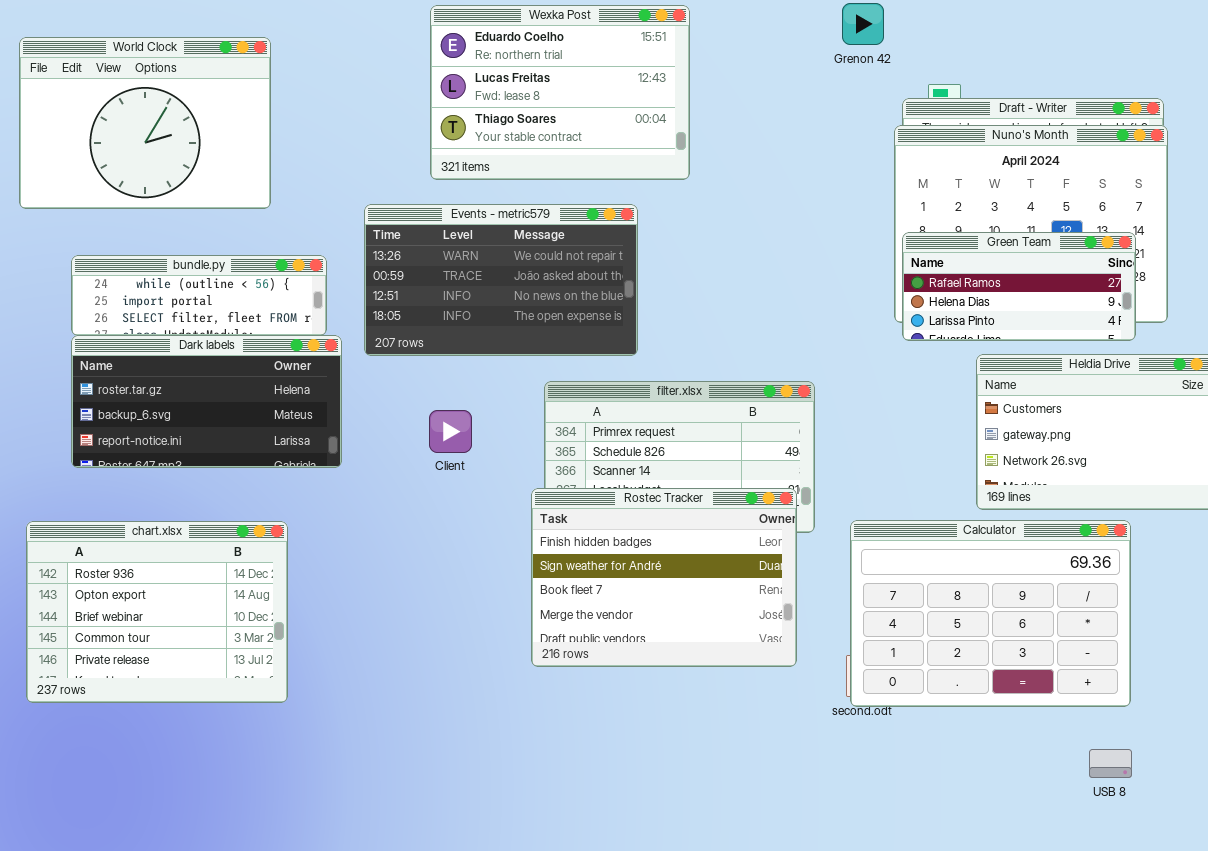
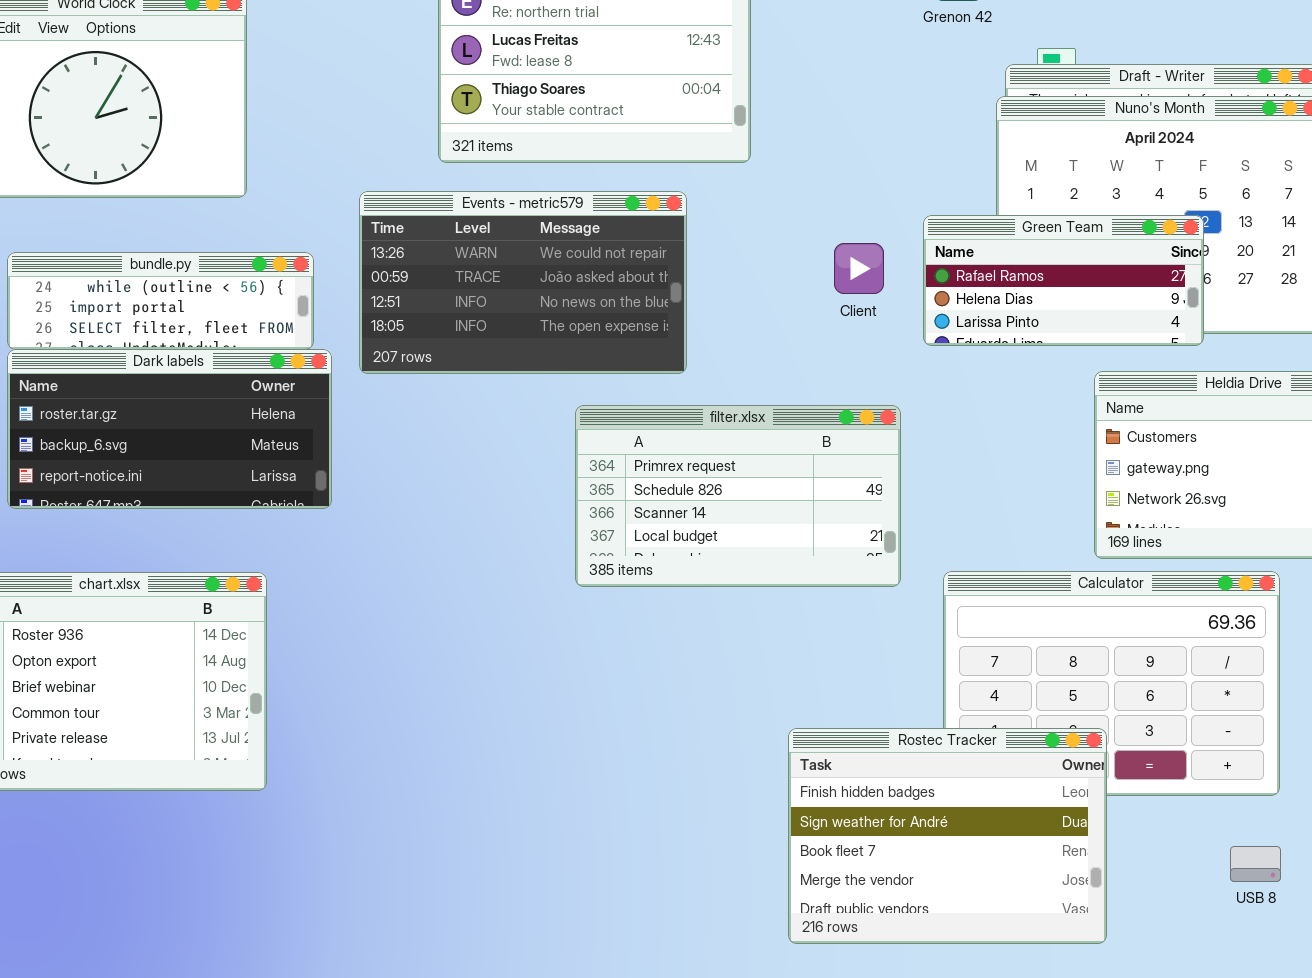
Green Team: [902,232,1136,341] -> [923,215,1204,346], moved
Client: [429,410,472,453] -> [834,243,884,294], moved
Rostec Tracker: [531,488,797,667] -> [788,728,1107,944], moved

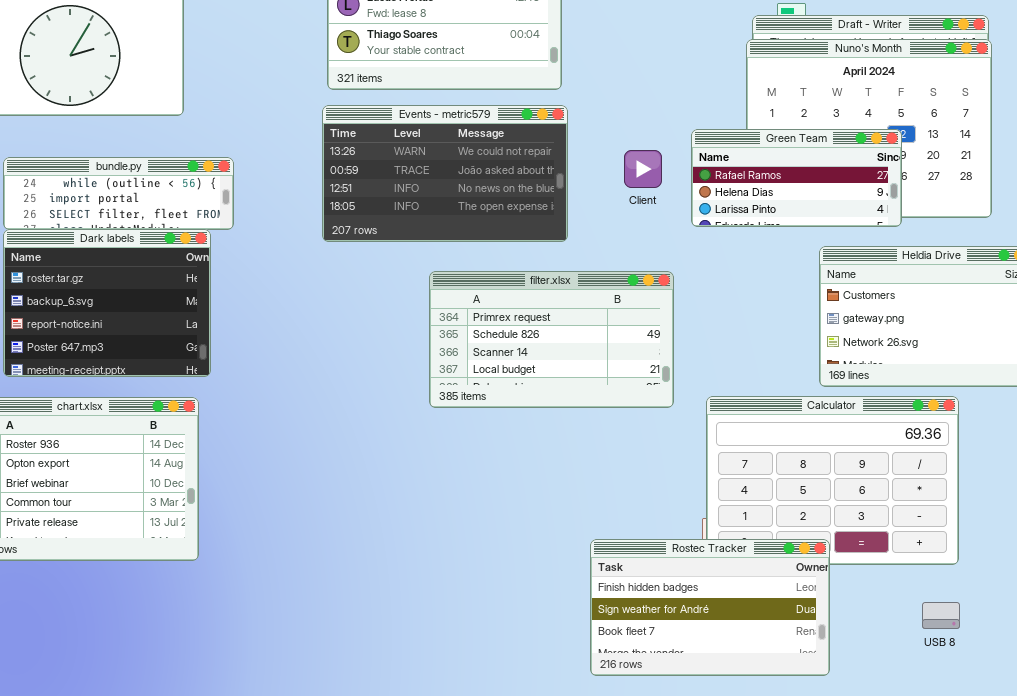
Events - metric579: [359,191,687,374] -> [322,105,568,242], moved
Dark labels: [7,349,332,509] -> [3,229,211,377], resized
Rostec Tracker: [788,728,1107,944] -> [590,539,830,676], resized

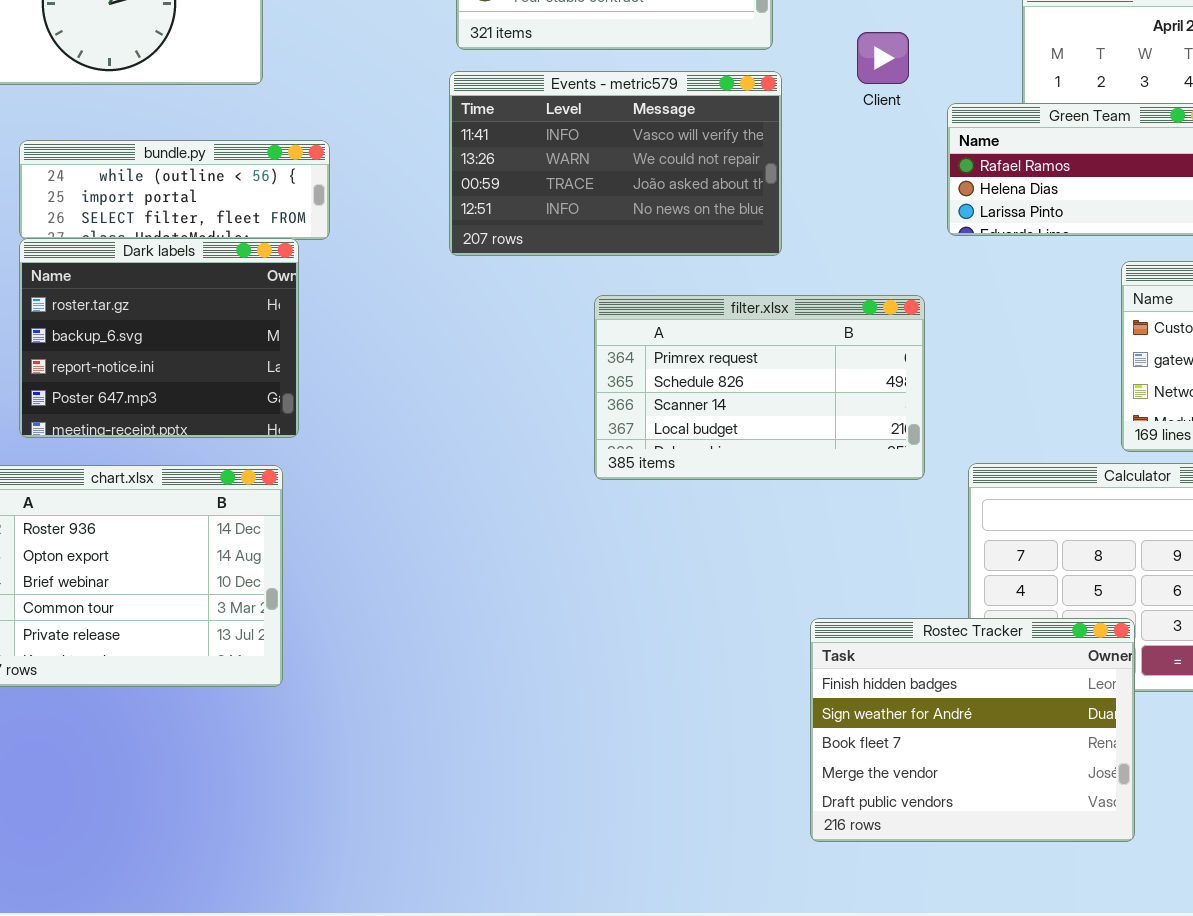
Events - metric579: [322,105,568,242] -> [449,71,782,256], scrolled up 1 row
Client: [624,150,662,188] -> [857,32,909,84], moved
Rostec Tracker: [590,539,830,676] -> [810,618,1135,842], resized

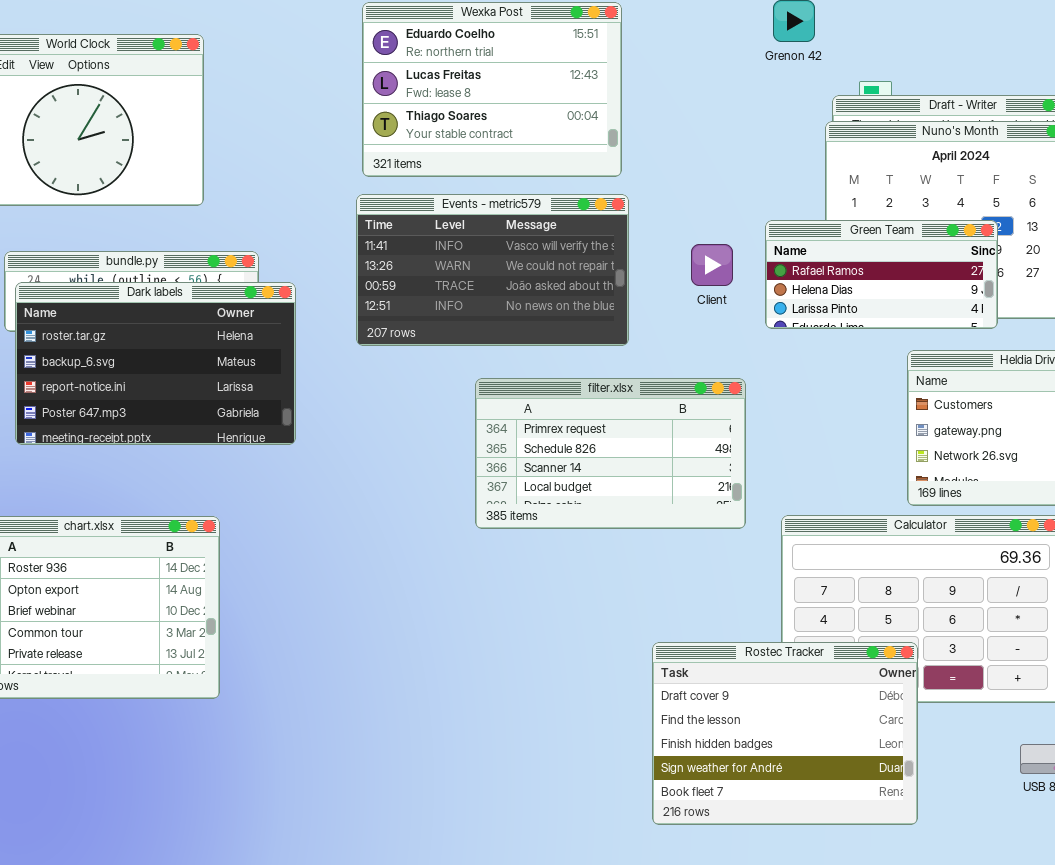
Client: [857,32,909,84] -> [691,244,733,286], moved
Dark labels: [19,238,299,438] -> [15,282,296,445], moved, resized
Rostec Tracker: [810,618,1135,842] -> [652,642,918,825], scrolled up 2 rows

